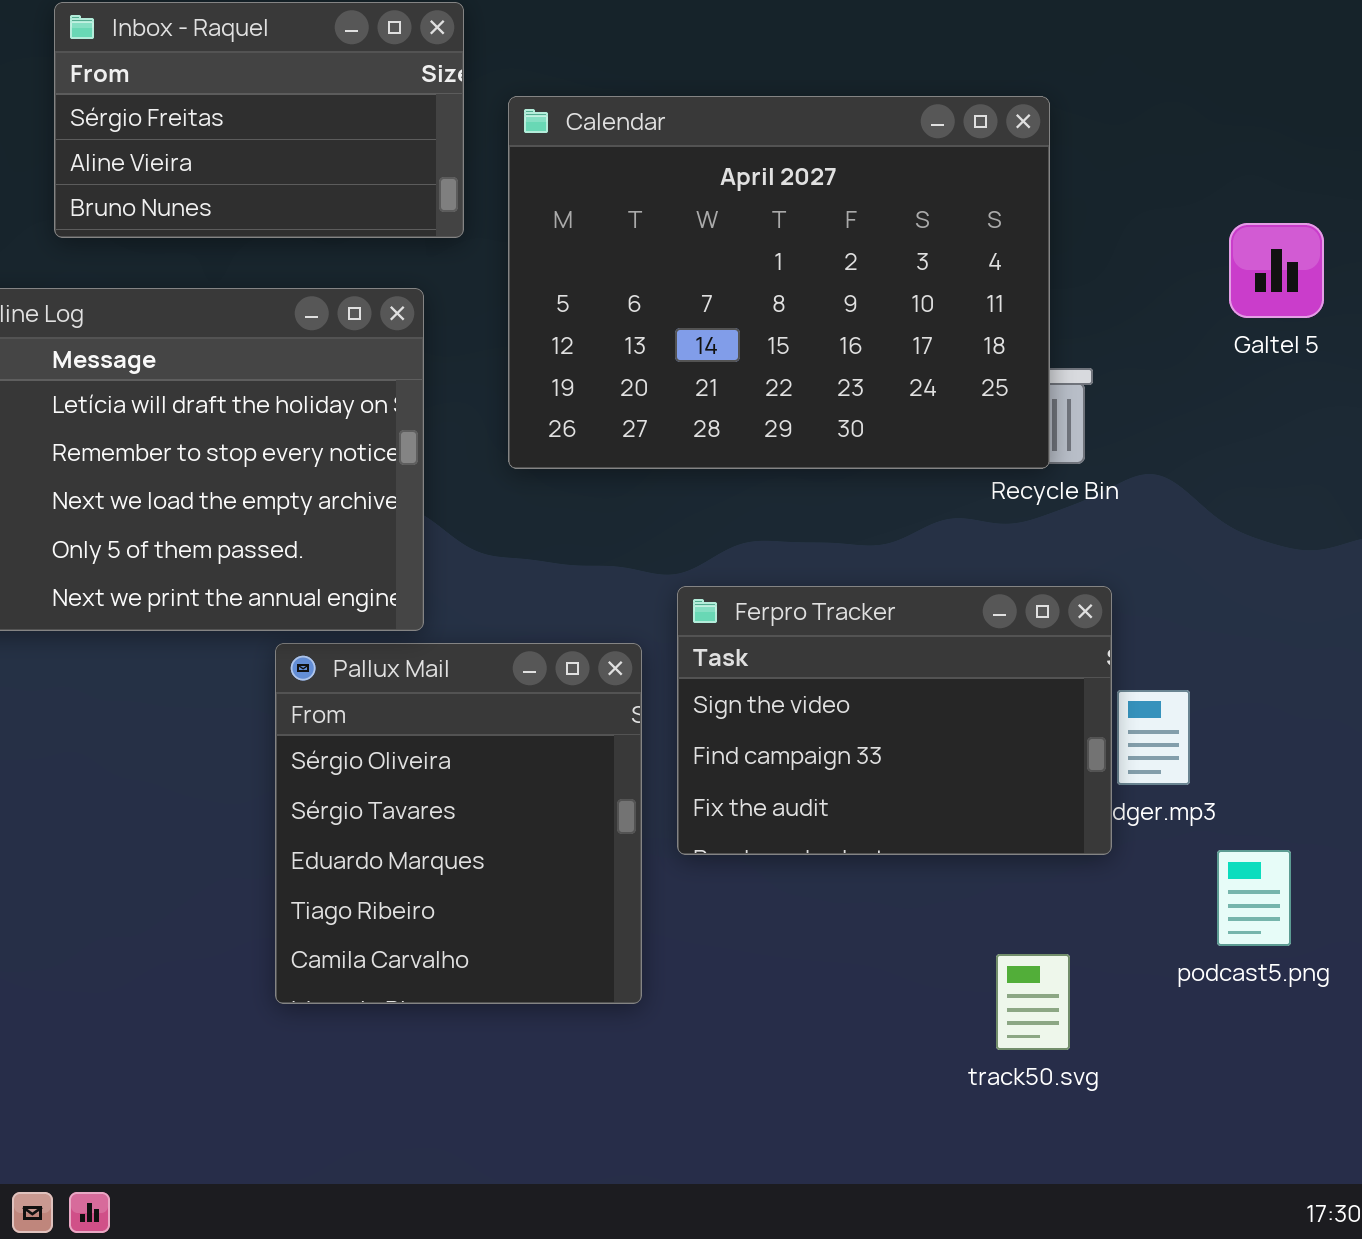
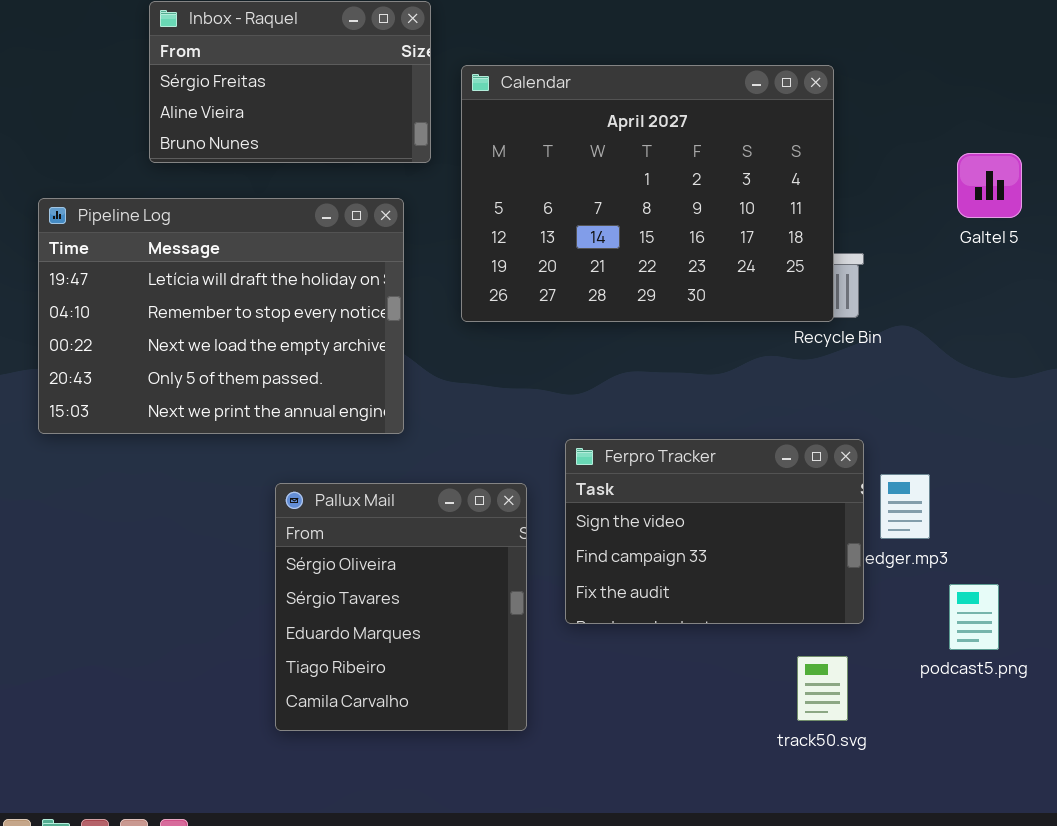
Ferpro Tracker: [677,586,1112,855] -> [565,439,864,624], moved
Pallux Mail: [275,643,642,1004] -> [275,483,527,731], moved

